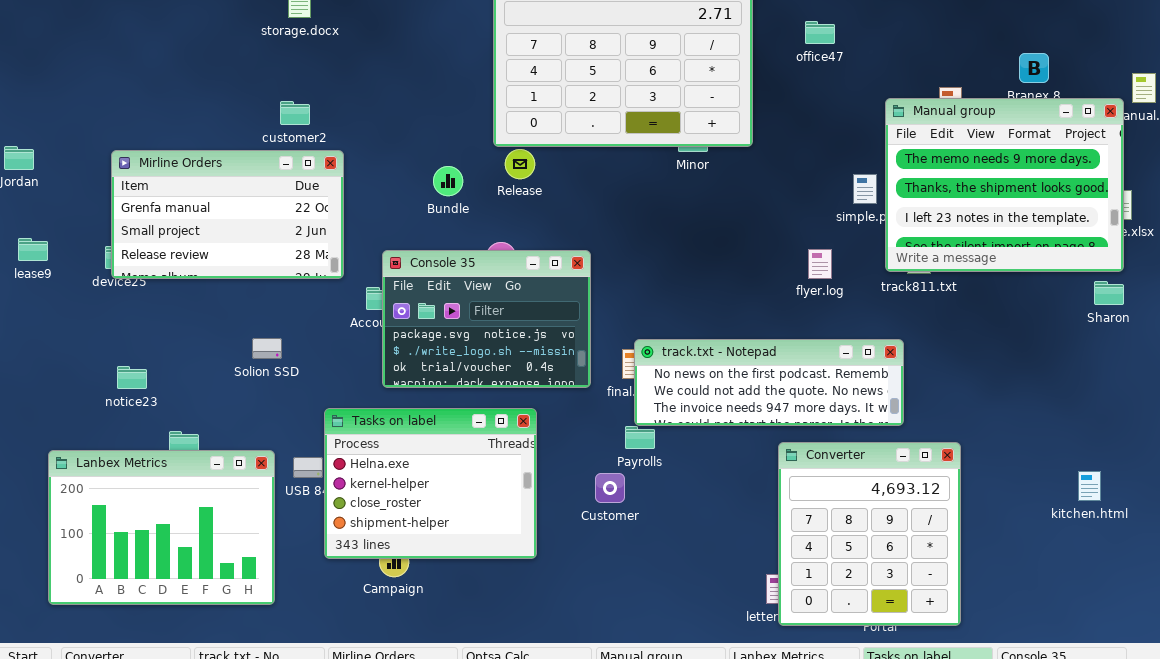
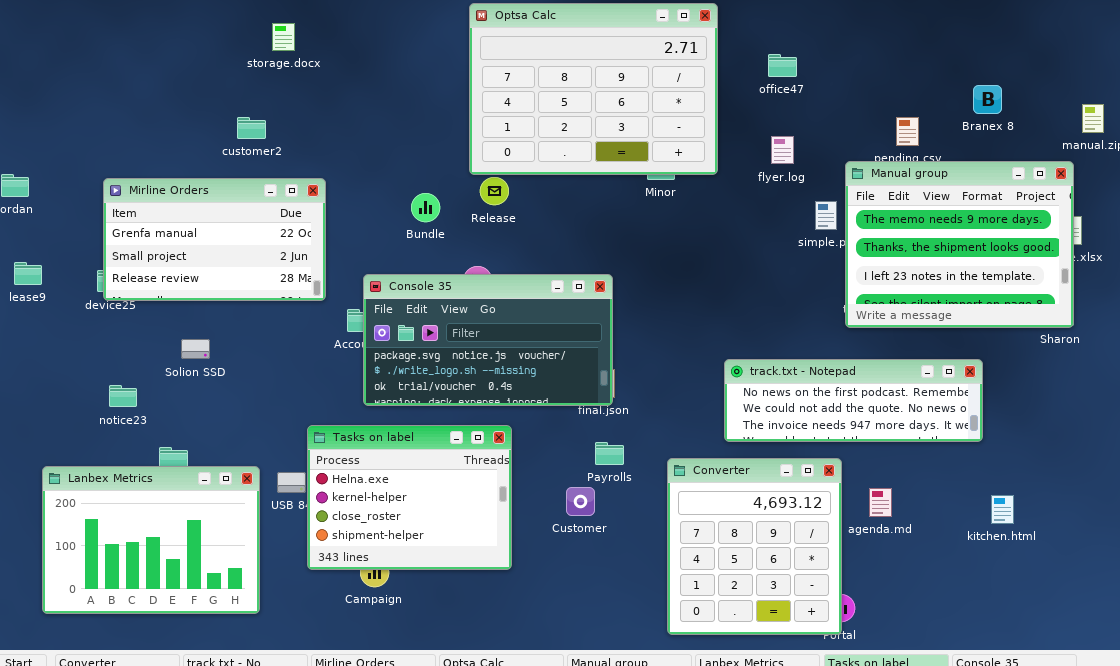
Manual group: [885,98,1124,272] -> [845,161,1074,328], moved
customer2: [280,101,310,125] -> [237,117,266,139], moved
flyer.log: [808,249,832,279] -> [771,136,794,164], moved
Console 35: [382,250,591,388] -> [363,274,613,406], resized
Solion SSD: [252,338,282,359] -> [181,339,210,359], moved
track.txt - Notepad: [634,339,904,426] -> [724,359,983,442], moved
Converter: [778,442,961,626] -> [667,458,842,635], moved
kitchen.html: [1078,471,1101,501] -> [991,495,1014,524], moved

